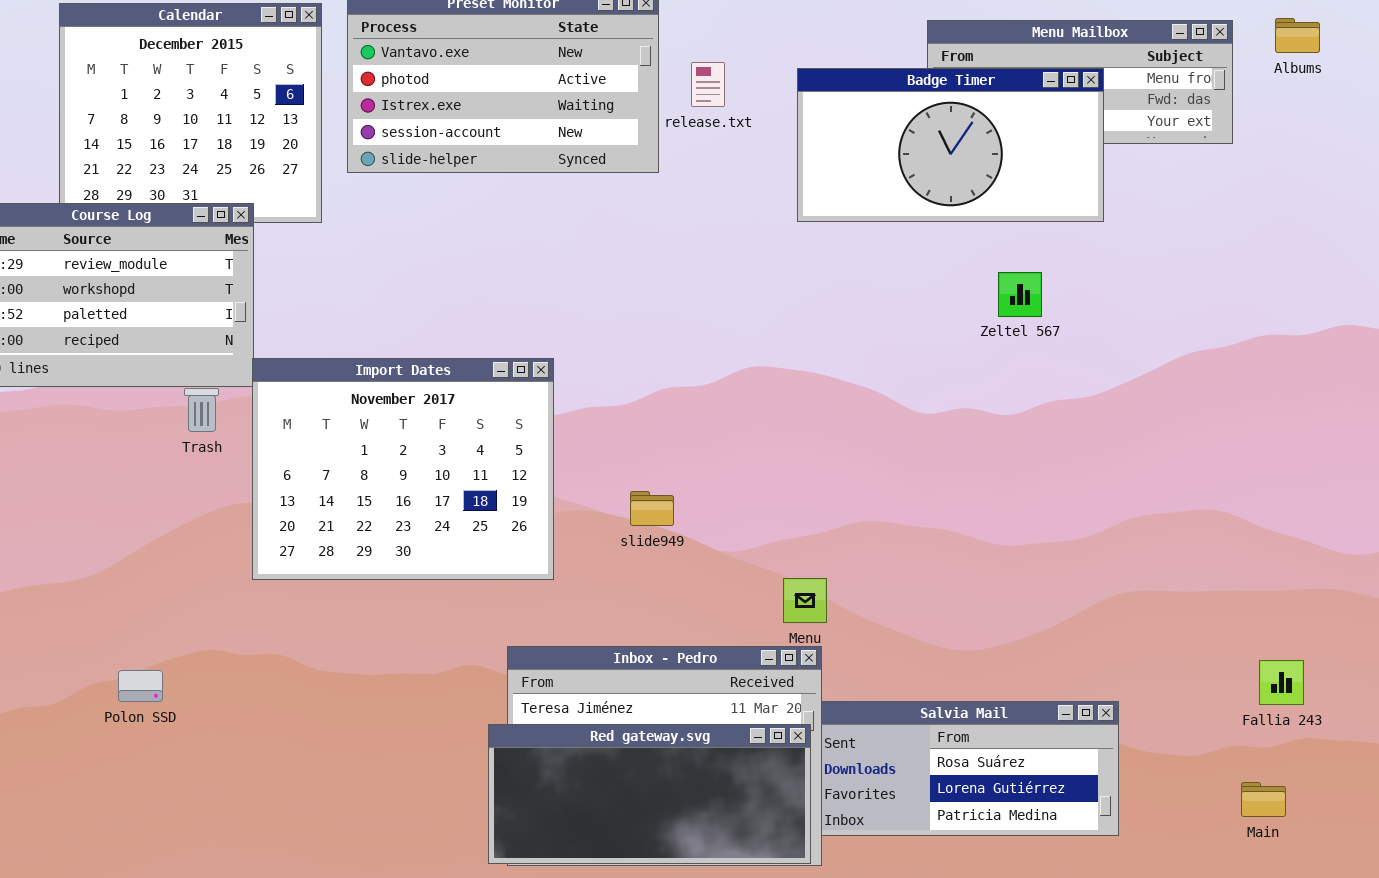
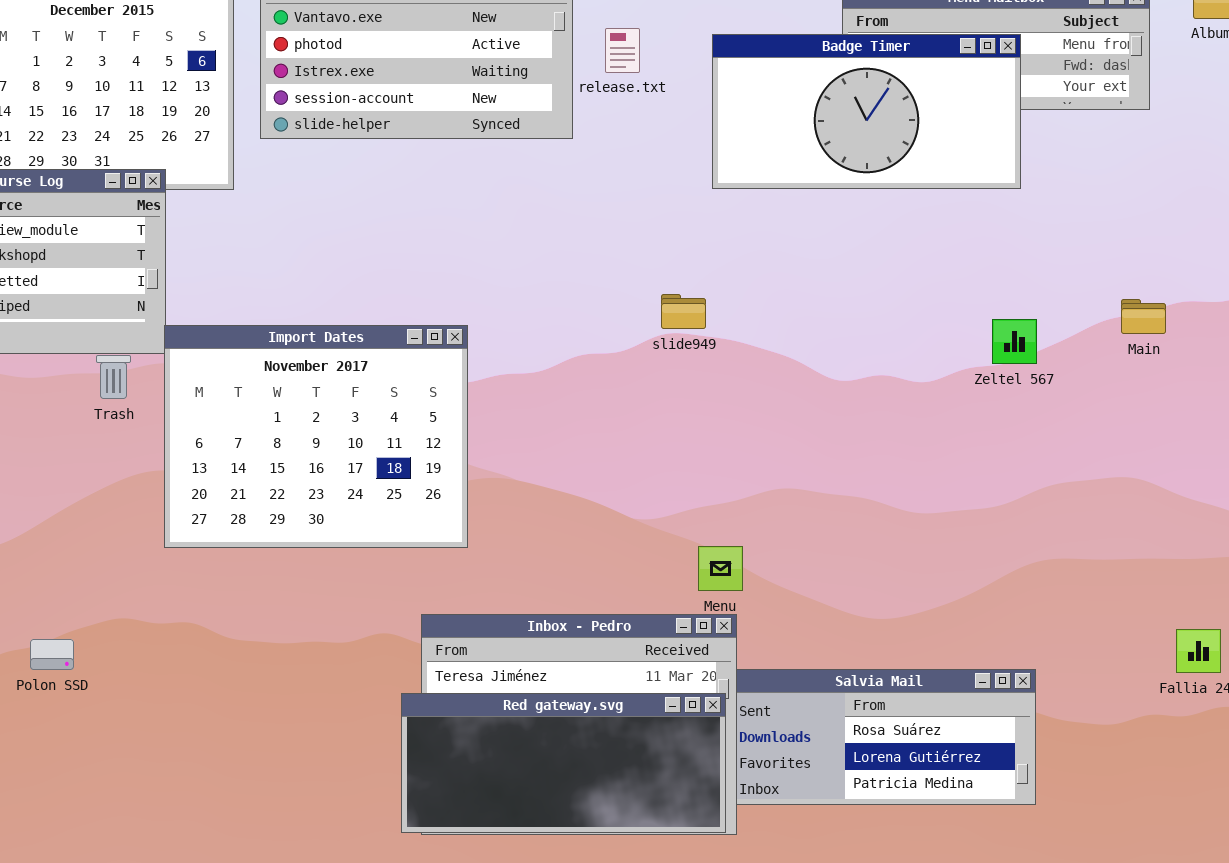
Zeltel 567: [998,272,1042,317] -> [992,319,1037,364], moved
slide949: [630,491,674,526] -> [661,294,706,329], moved
Main: [1241,782,1286,817] -> [1121,299,1166,334], moved

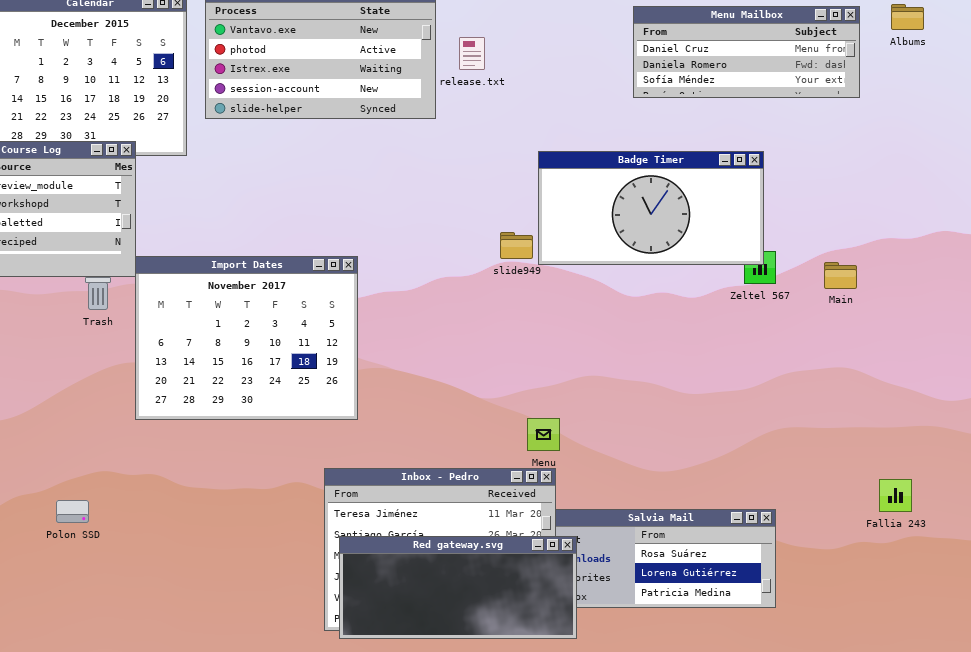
Badge Timer: [712,34,1021,189] -> [538,151,764,265], moved
Main: [1121,299,1166,334] -> [824,262,857,289], moved
Polon SSD: [30,639,74,670] -> [56,500,89,523], moved
Red gateway.svg: [401,693,726,833] -> [339,536,577,639], moved

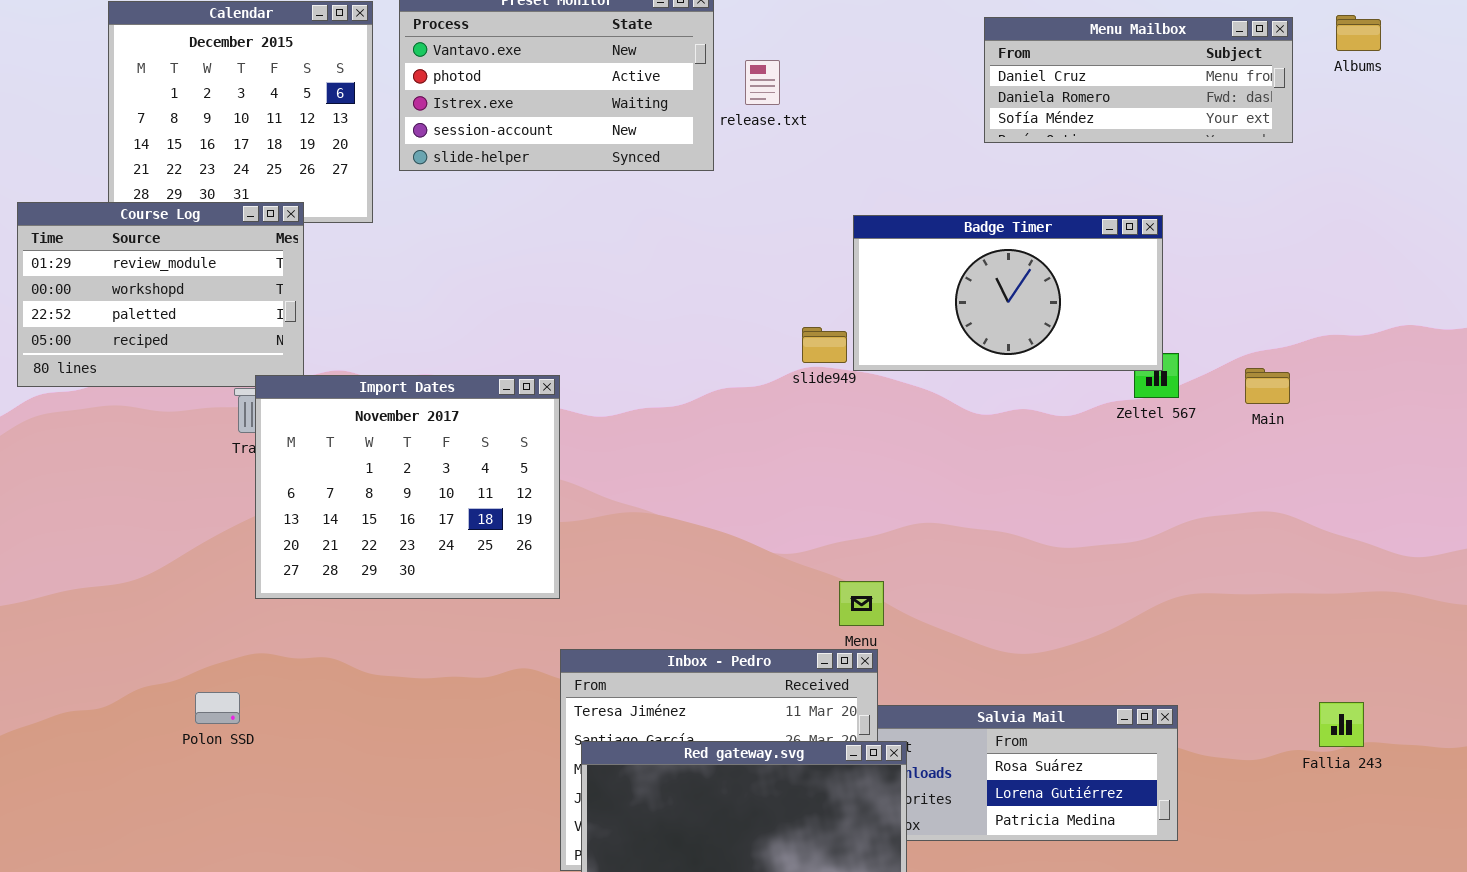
Import Dates: [135,256,358,420] -> [255,375,560,599], moved
Fallia 243: [879,479,912,512] -> [1319,702,1364,747], moved

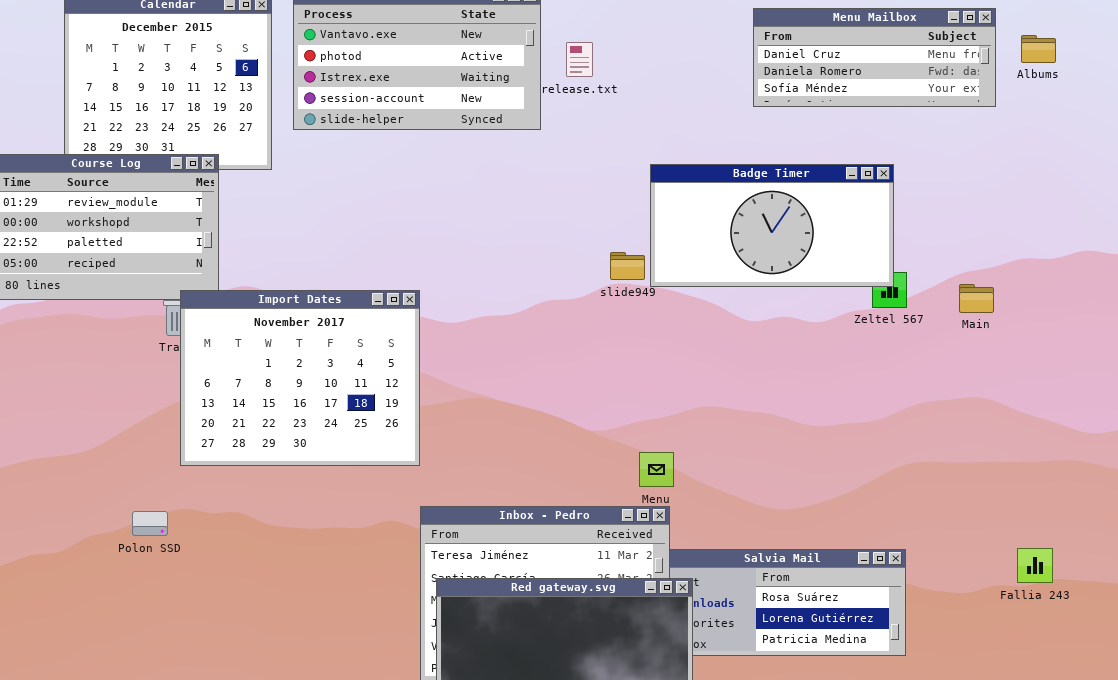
Albums: [1336,15,1381,51] -> [1021,35,1056,63], moved
Polon SSD: [195,692,240,724] -> [132,511,168,536], moved

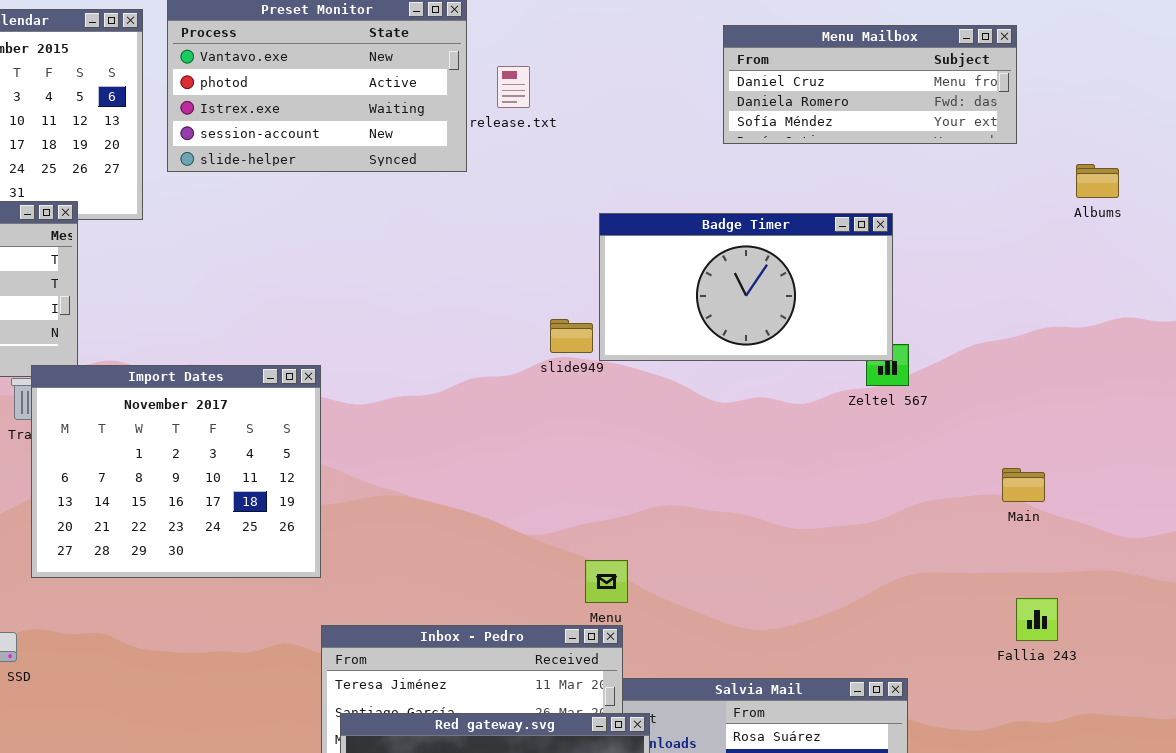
Albums: [1021,35,1056,63] -> [1076,164,1119,198], moved
Main: [959,284,994,313] -> [1002,468,1045,502], moved
Fallia 243: [1017,548,1053,583] -> [1016,598,1058,641], moved

